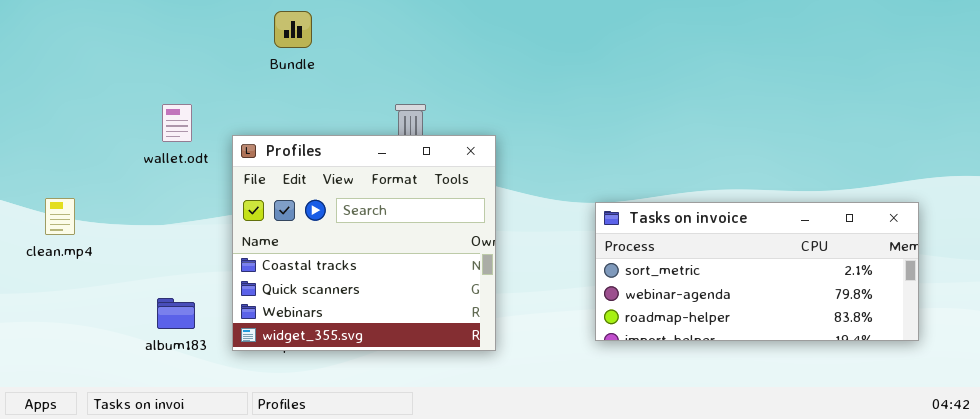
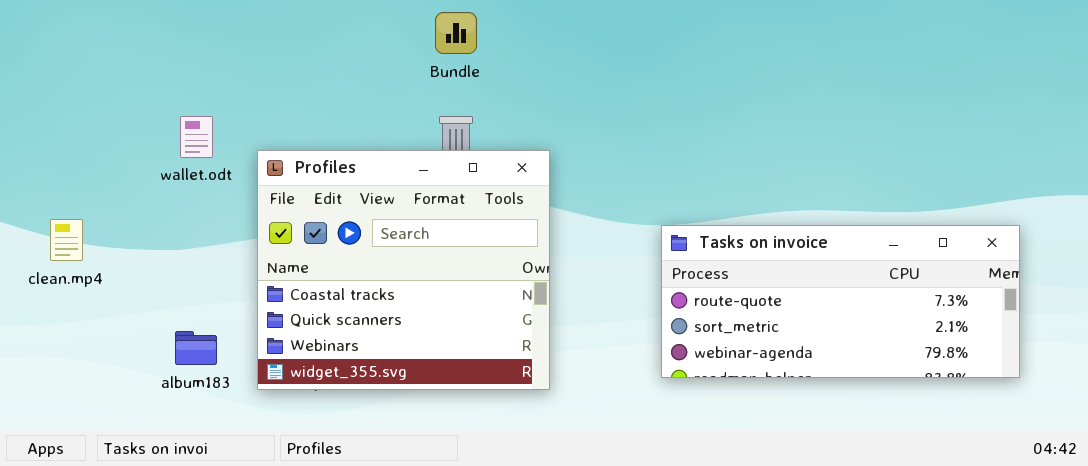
Bundle: [274,11,312,48] -> [435,12,477,54], moved
Tasks on invoice: [595,202,919,341] -> [661,225,1020,378], scrolled up 1 row

